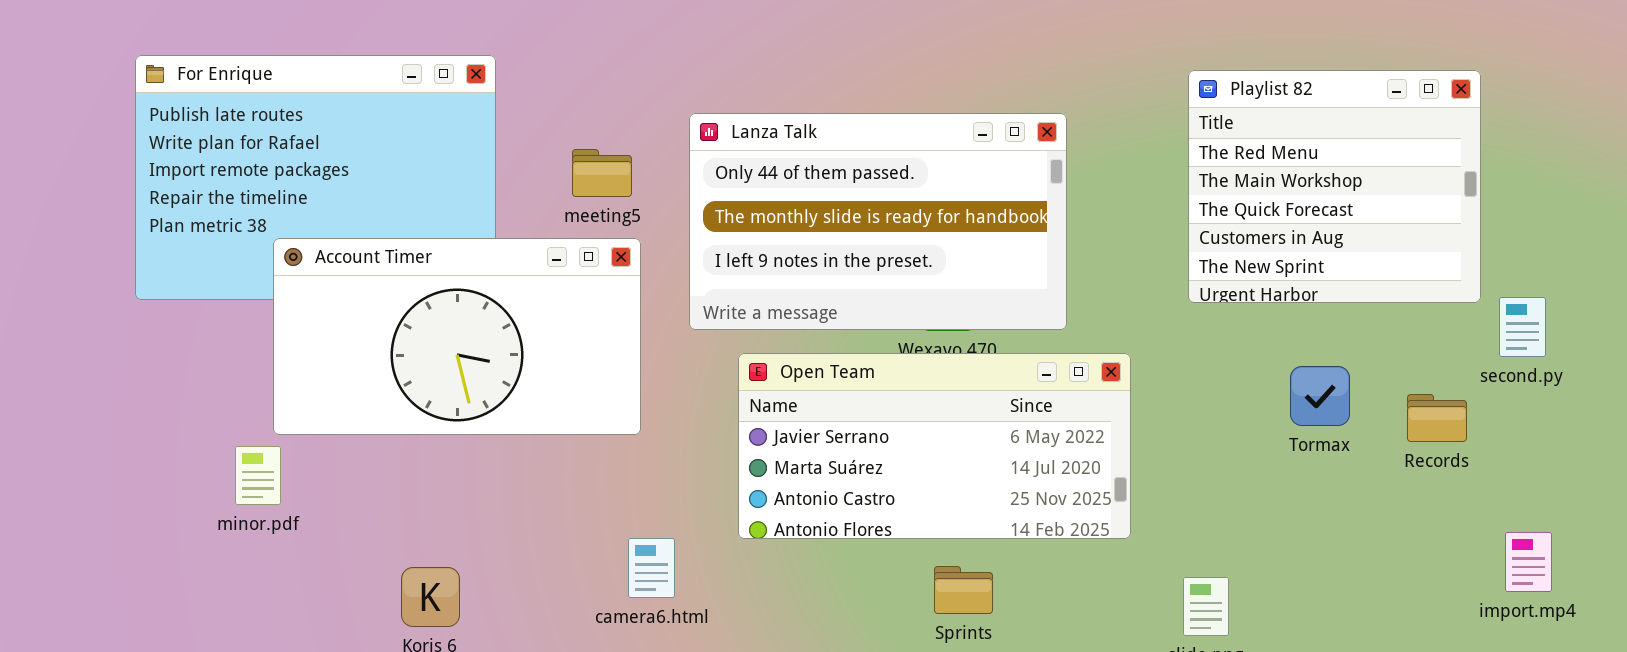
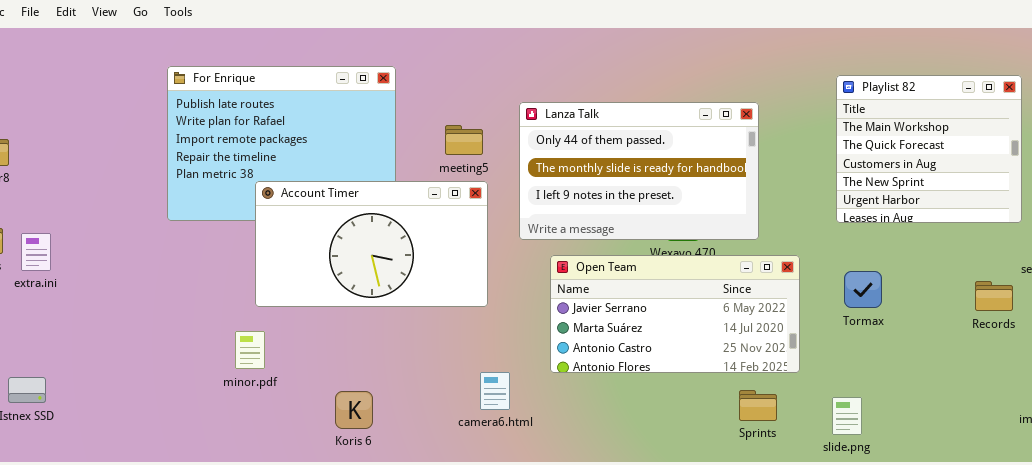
Playlist 82: [1188,70,1481,303] -> [836,75,1022,223], scrolled down 1 row
Tormax: [1290,366,1350,426] -> [844,271,882,308], moved
minor.pdf: [235,446,281,505] -> [235,331,265,369], moved
Sprints: [934,566,993,614] -> [739,390,777,421], moved

